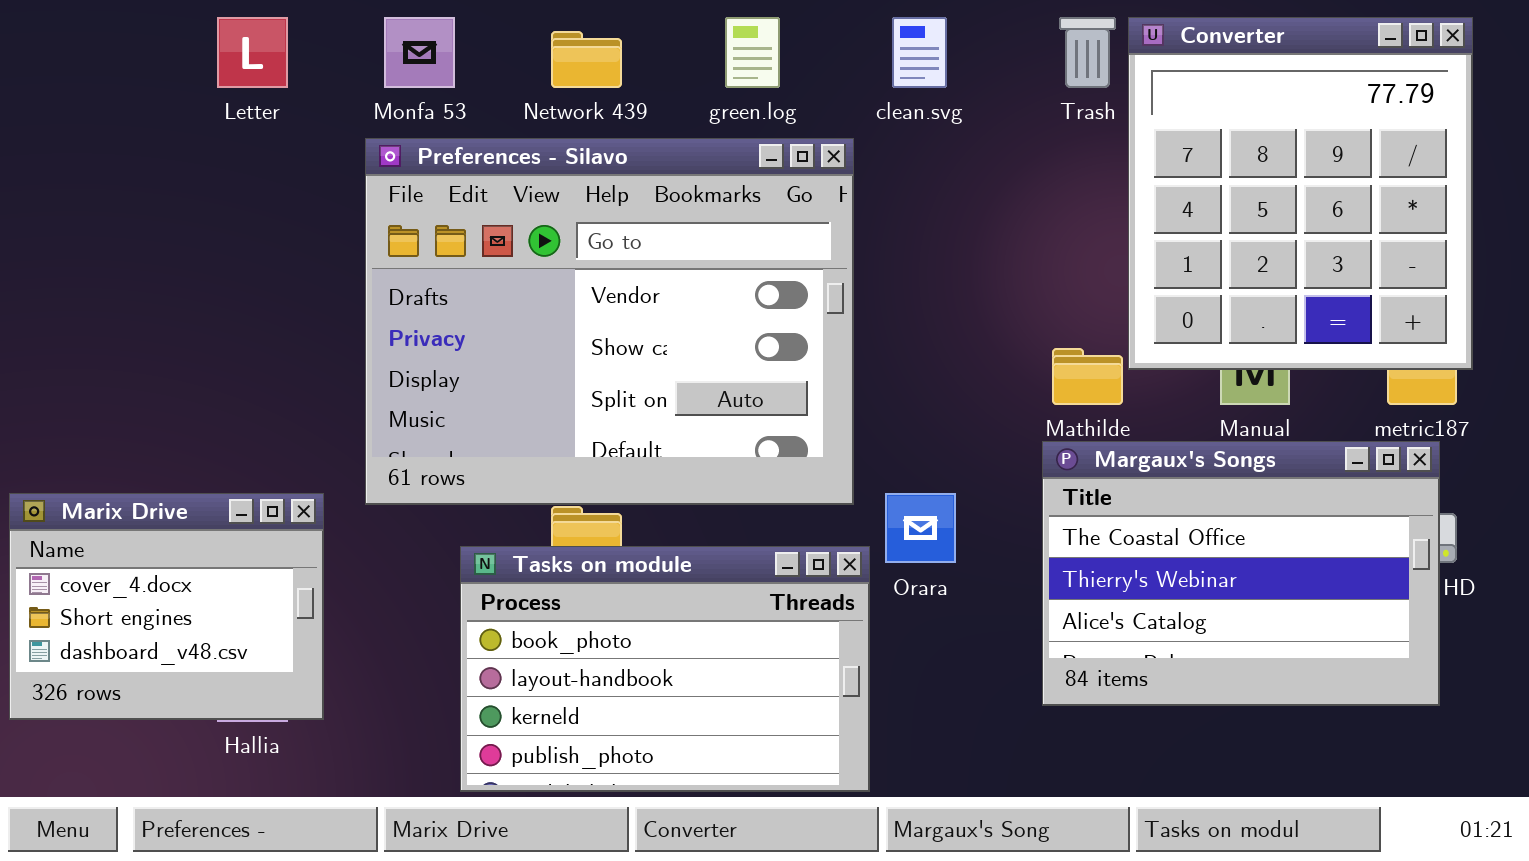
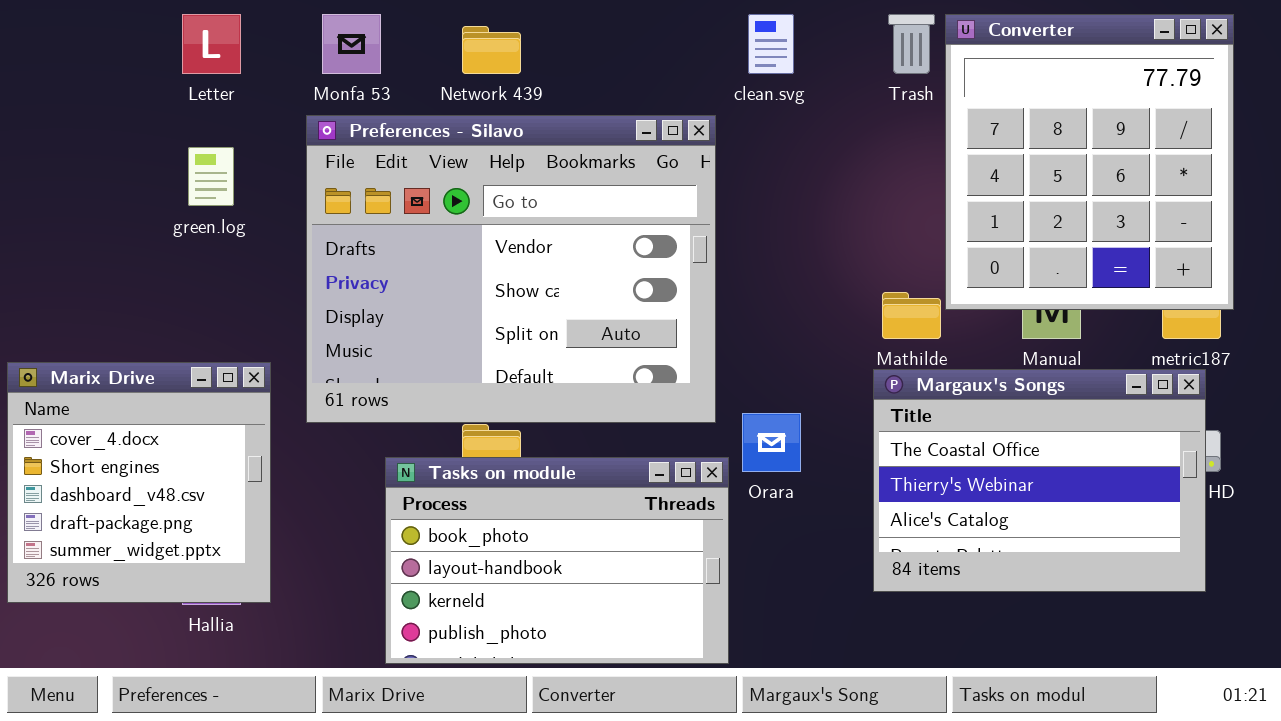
green.log: [725,17,780,88] -> [188,147,234,206], moved
Marix Drive: [9,493,324,720] -> [7,362,271,603], resized

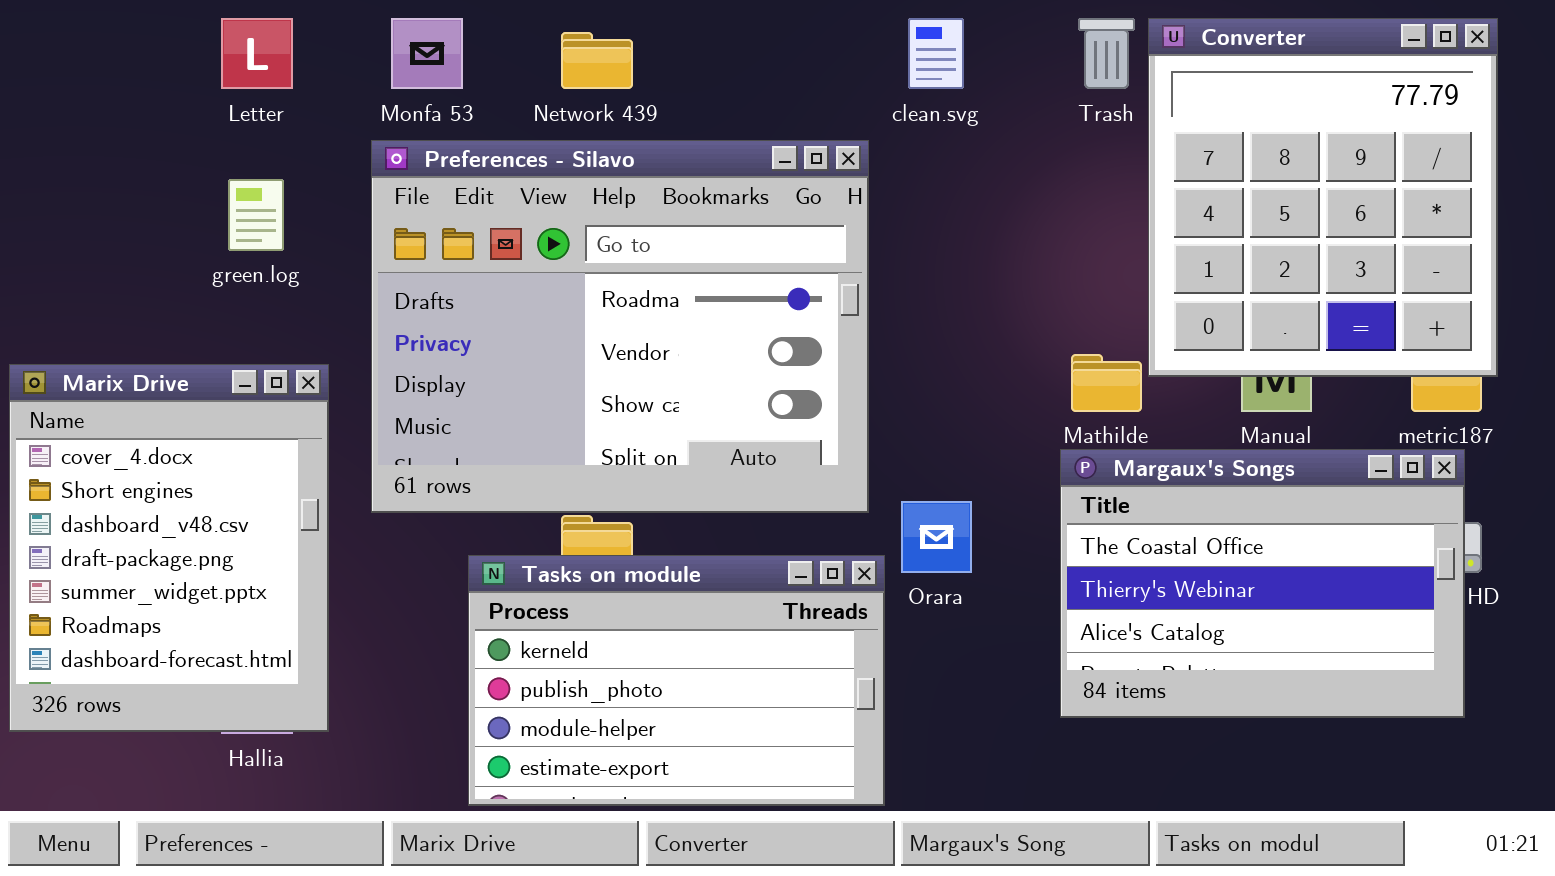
Preferences - Silavo: [306,115,716,423] -> [371,140,869,513], scrolled up 1 row
Marix Drive: [7,362,271,603] -> [9,364,329,732], resized
Tasks on module: [385,457,729,664] -> [468,555,885,806], scrolled down 2 rows

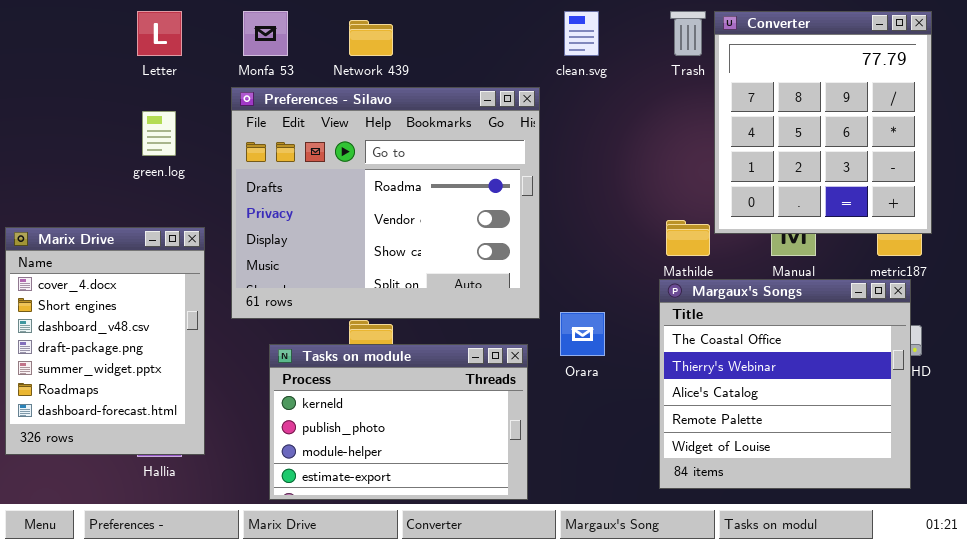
Margaux's Songs: [1060,449,1465,718] -> [659,279,911,489], resized
Tasks on module: [468,555,885,806] -> [269,344,528,500], moved

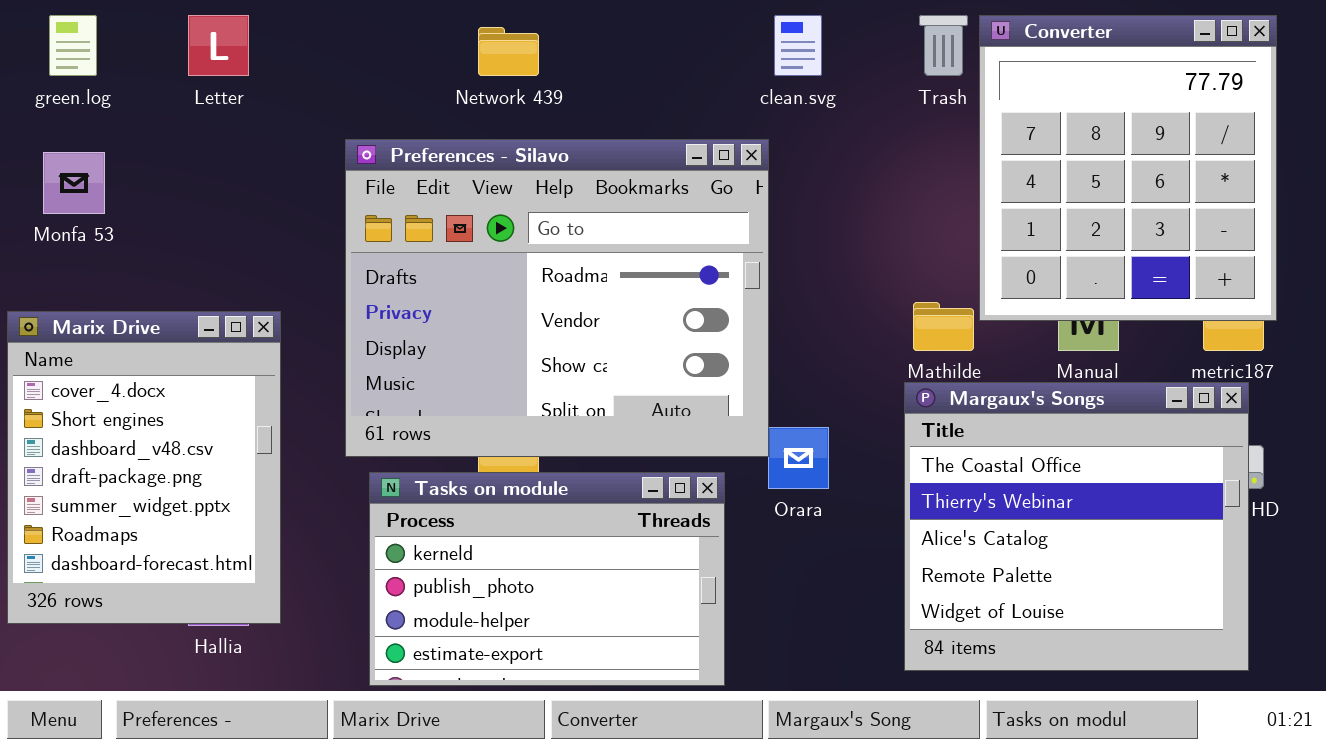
Monfa 53: [243,11,288,56] -> [43,152,105,214], moved
Preferences - Silavo: [231,87,540,319] -> [345,139,769,457], moved
green.log: [142,111,176,156] -> [49,15,97,76], moved

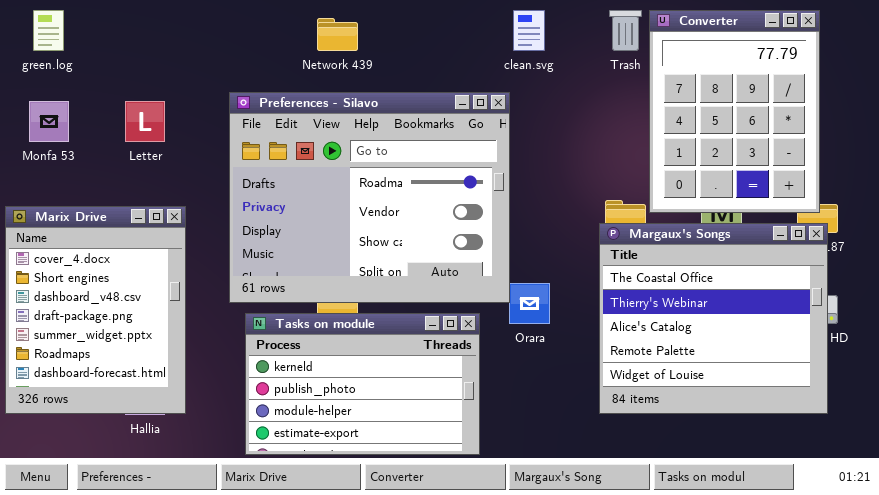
Letter: [188,15,249,76] -> [125,101,165,142], moved
Converter: [979,15,1277,321] -> [649,10,820,213], resized
Margaux's Songs: [904,382,1249,671] -> [599,223,828,414], moved

